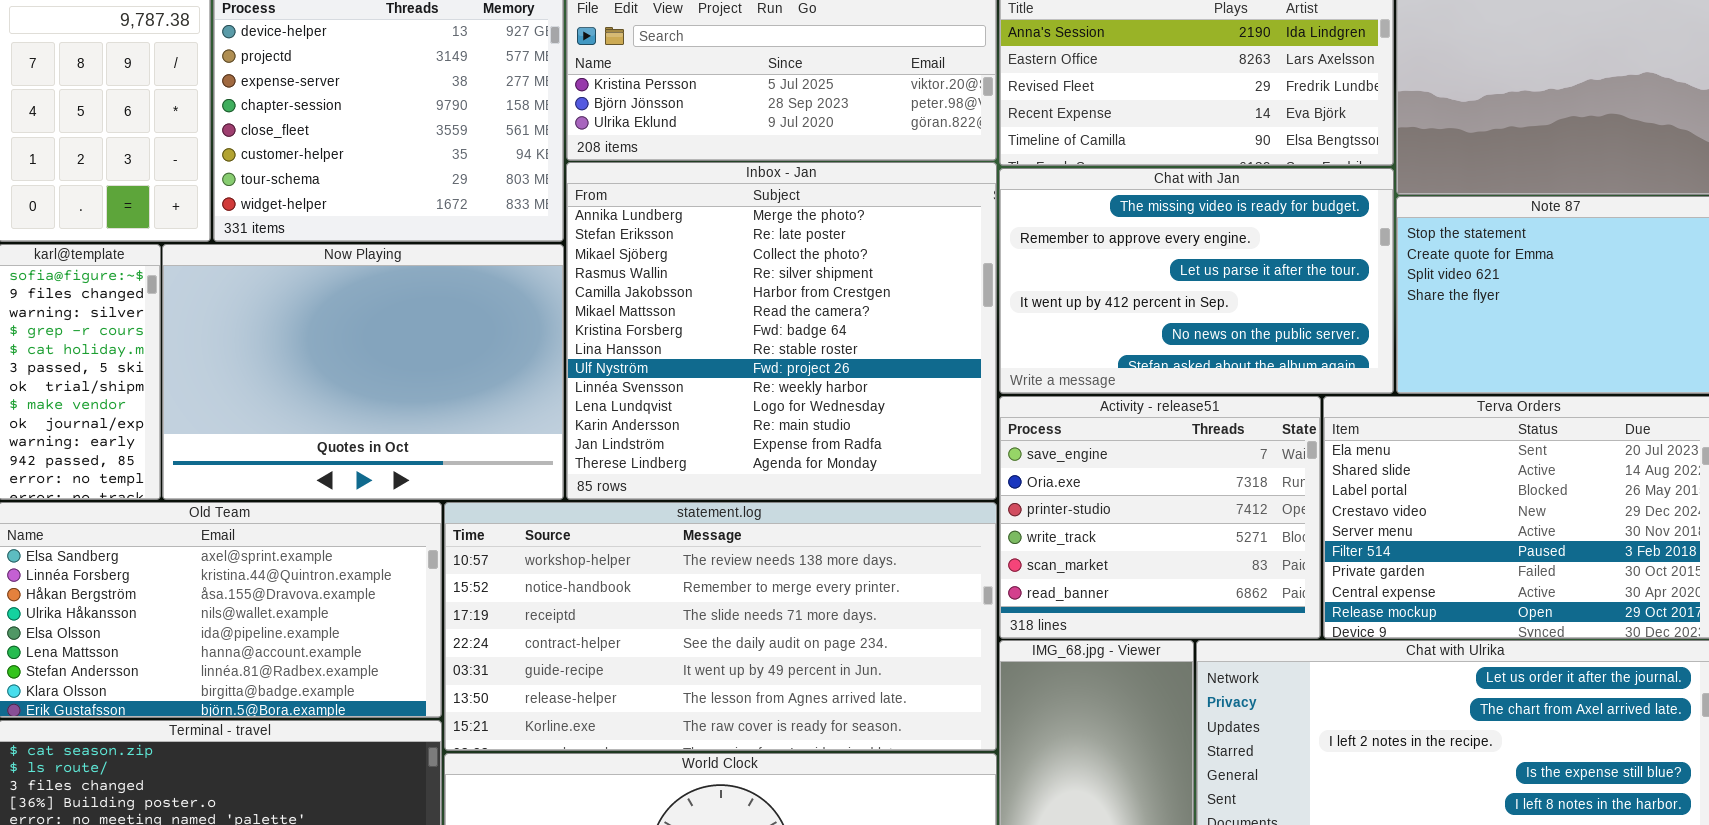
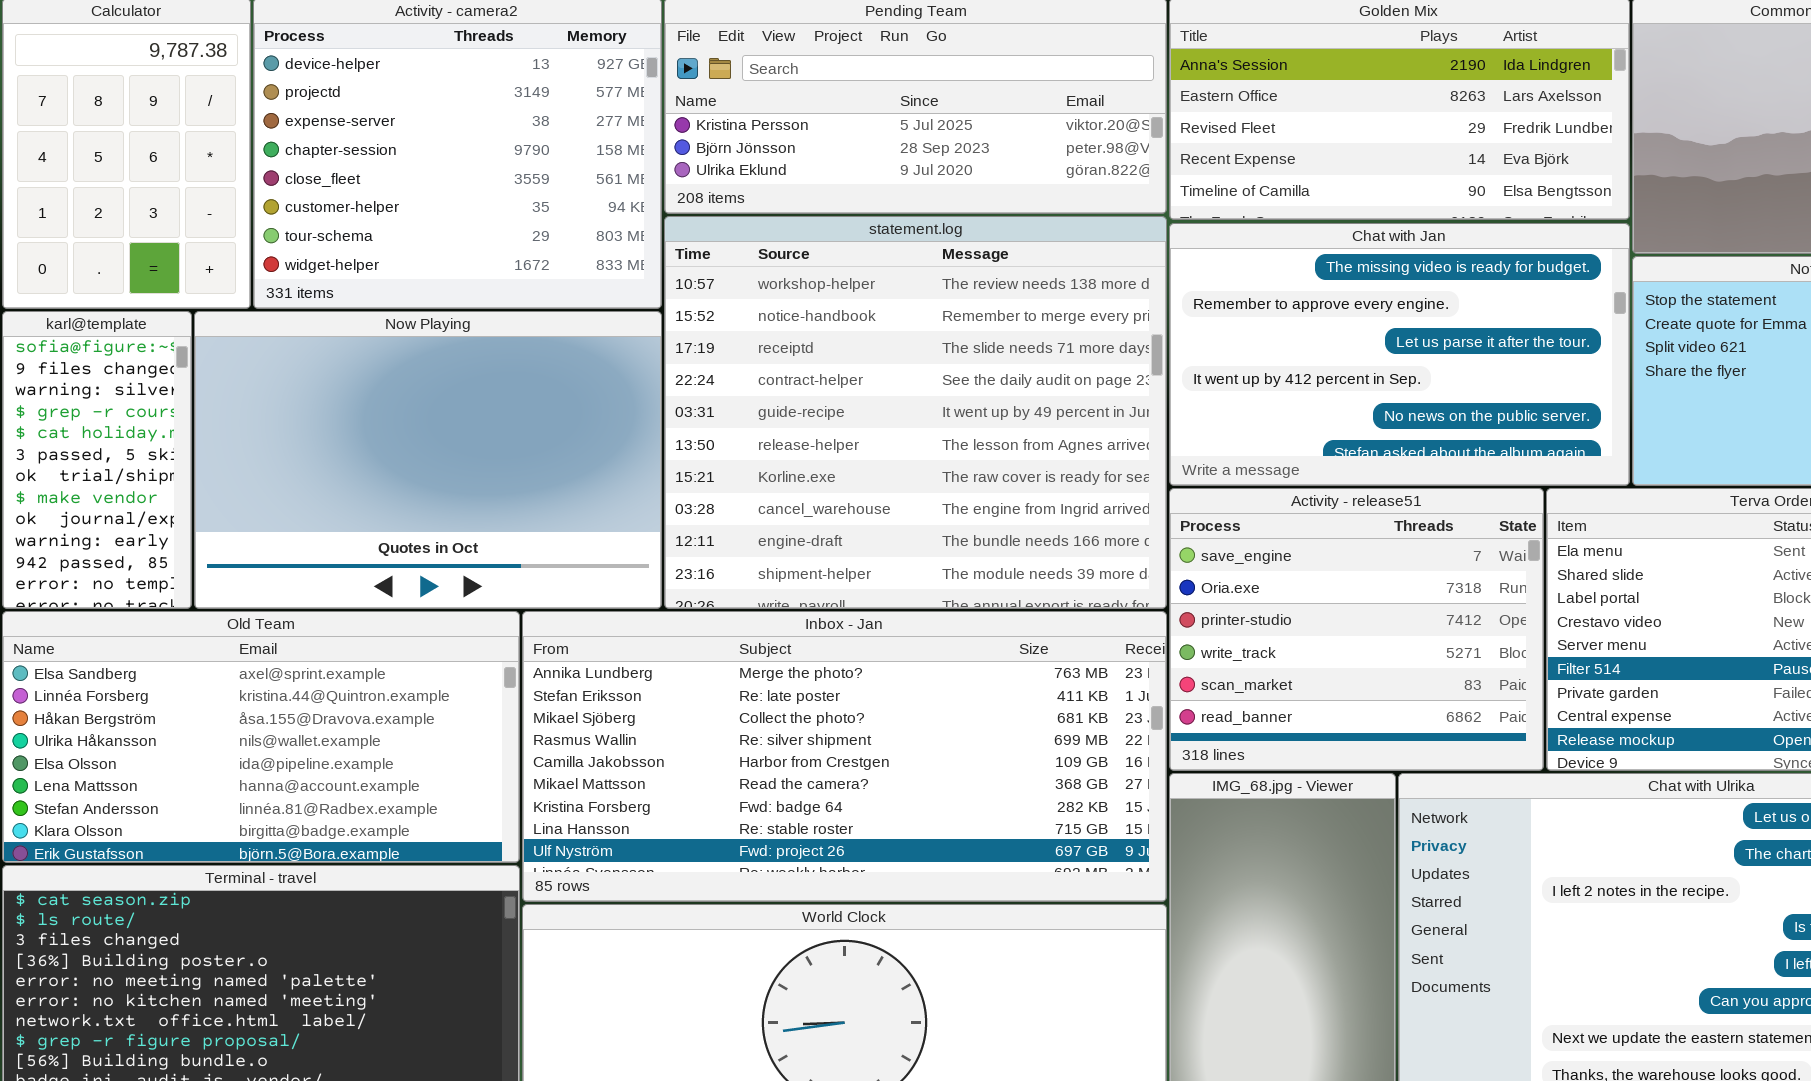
Inbox - Jan: [566,162,997,500] -> [522,611,1167,902], moved, resized
statement.log: [444,502,997,751] -> [664,216,1167,609], moved, resized

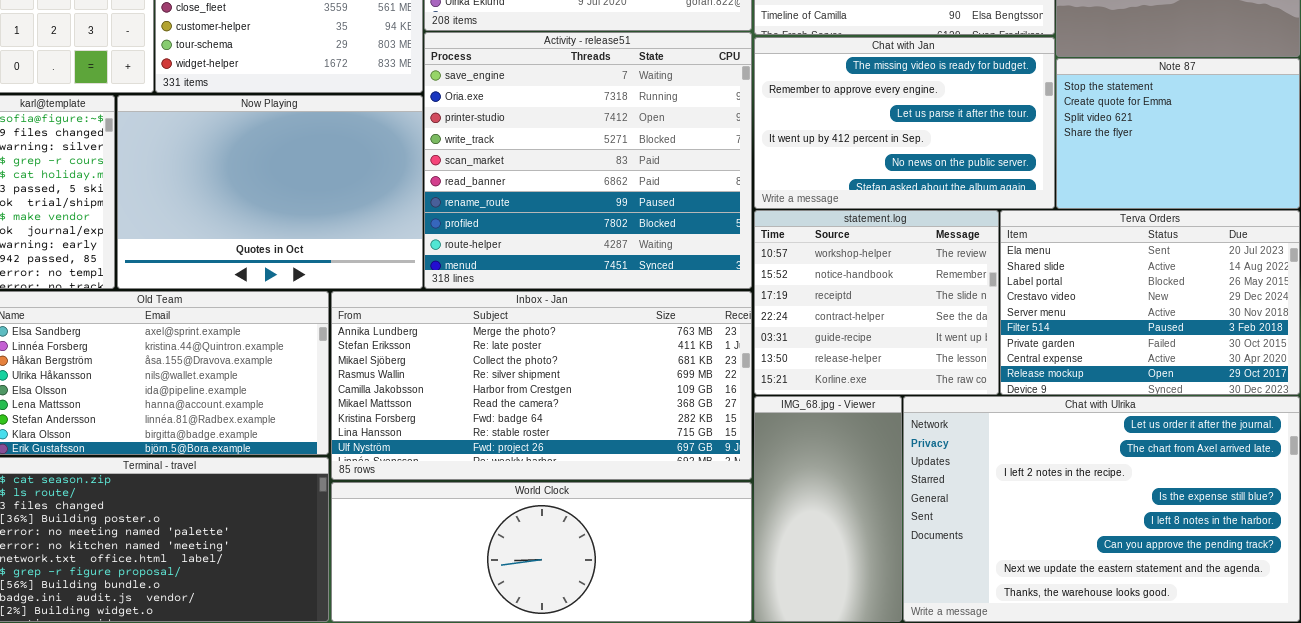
statement.log: [664,216,1167,609] -> [754,210,999,395], moved, resized
Activity - release51: [1169,488,1544,771] -> [424,32,752,289], moved, resized

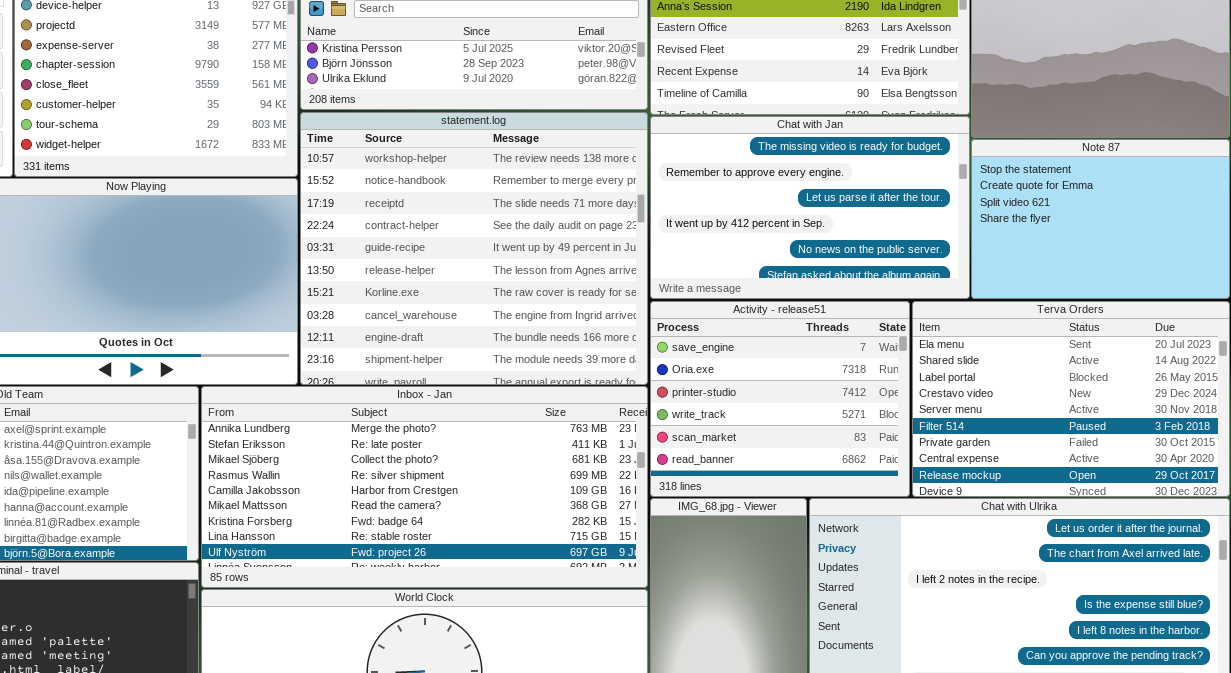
Activity - release51: [424,32,752,289] -> [650,301,910,497], moved, resized
statement.log: [754,210,999,395] -> [300,112,648,385], moved, resized

